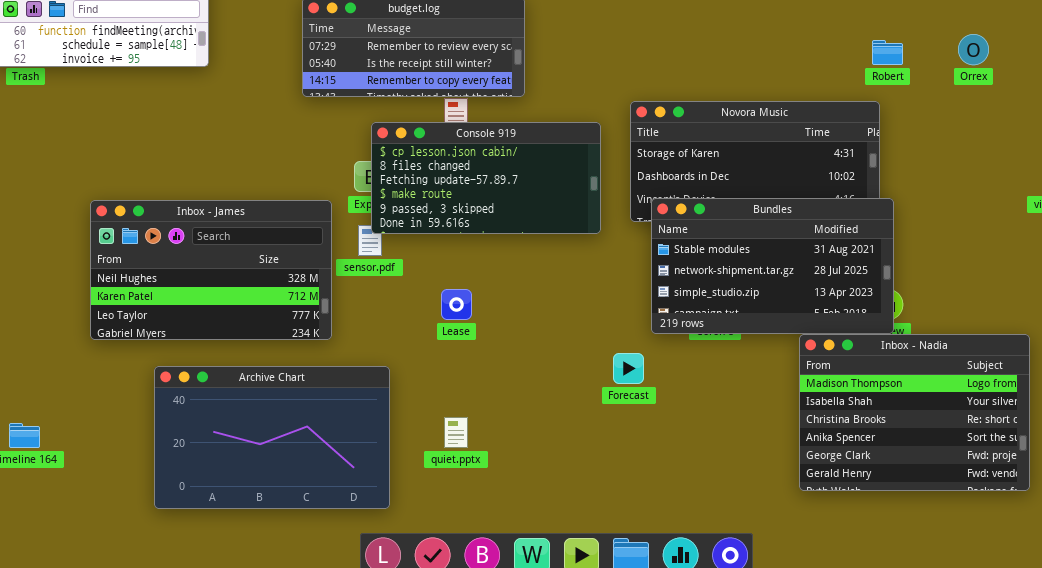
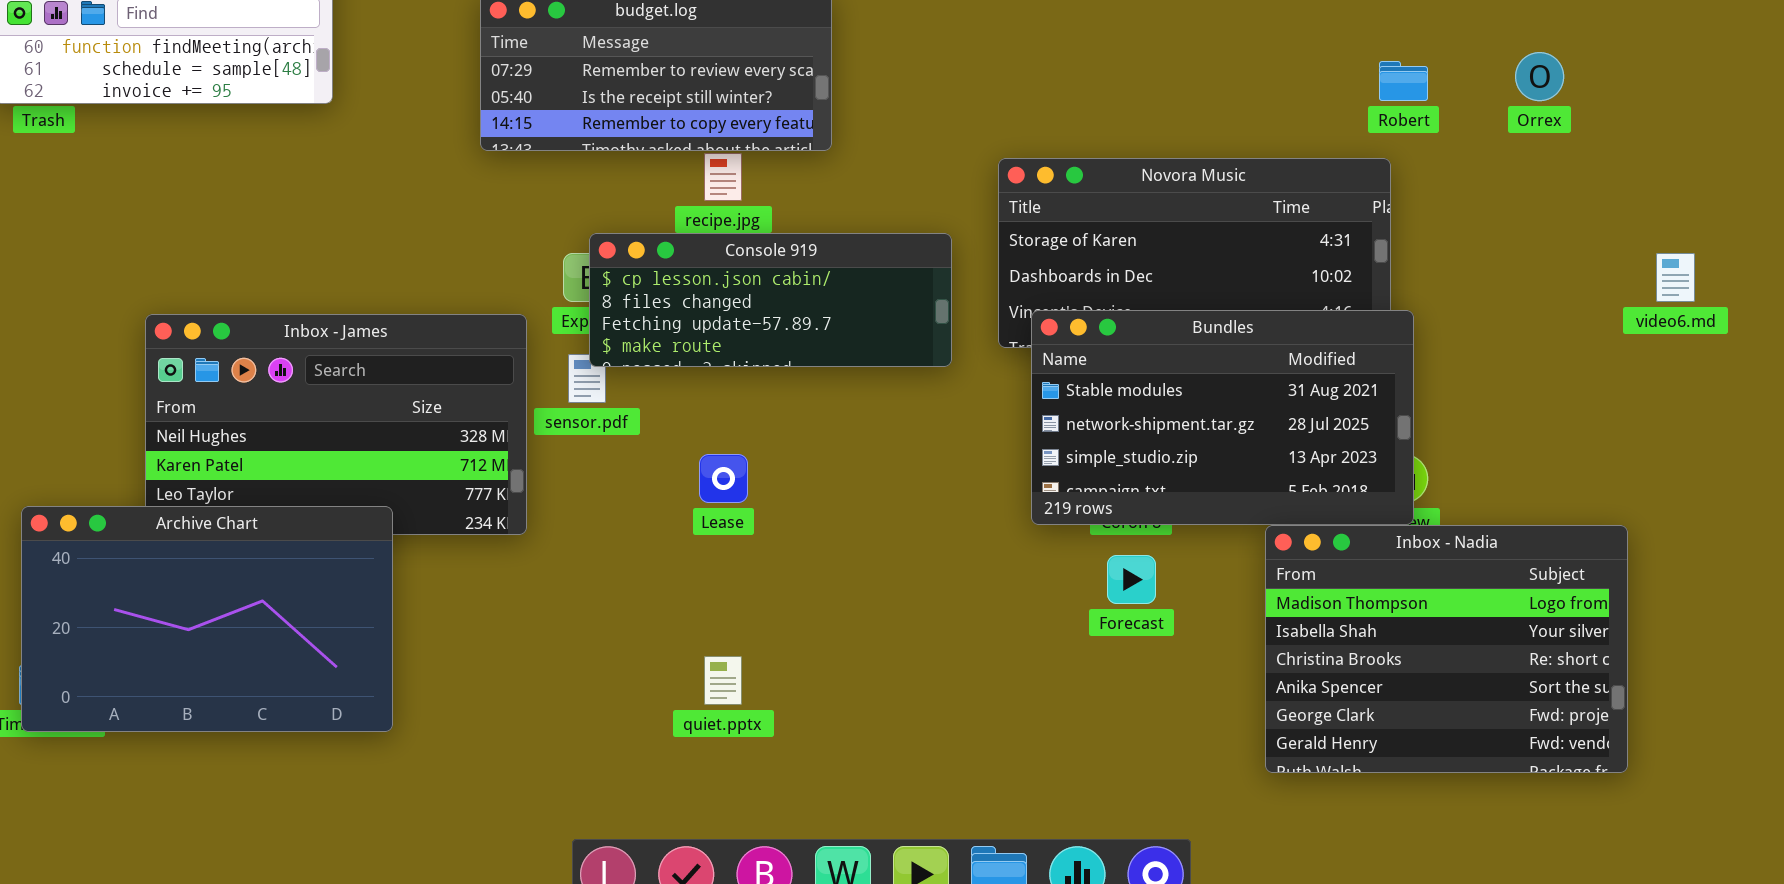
Console 919: [371,122,601,234] -> [589,233,952,367], resized
Forecast: [613,353,644,384] -> [1107,555,1156,604], moved
Archive Chart: [154,366,390,509] -> [21,506,393,732], moved

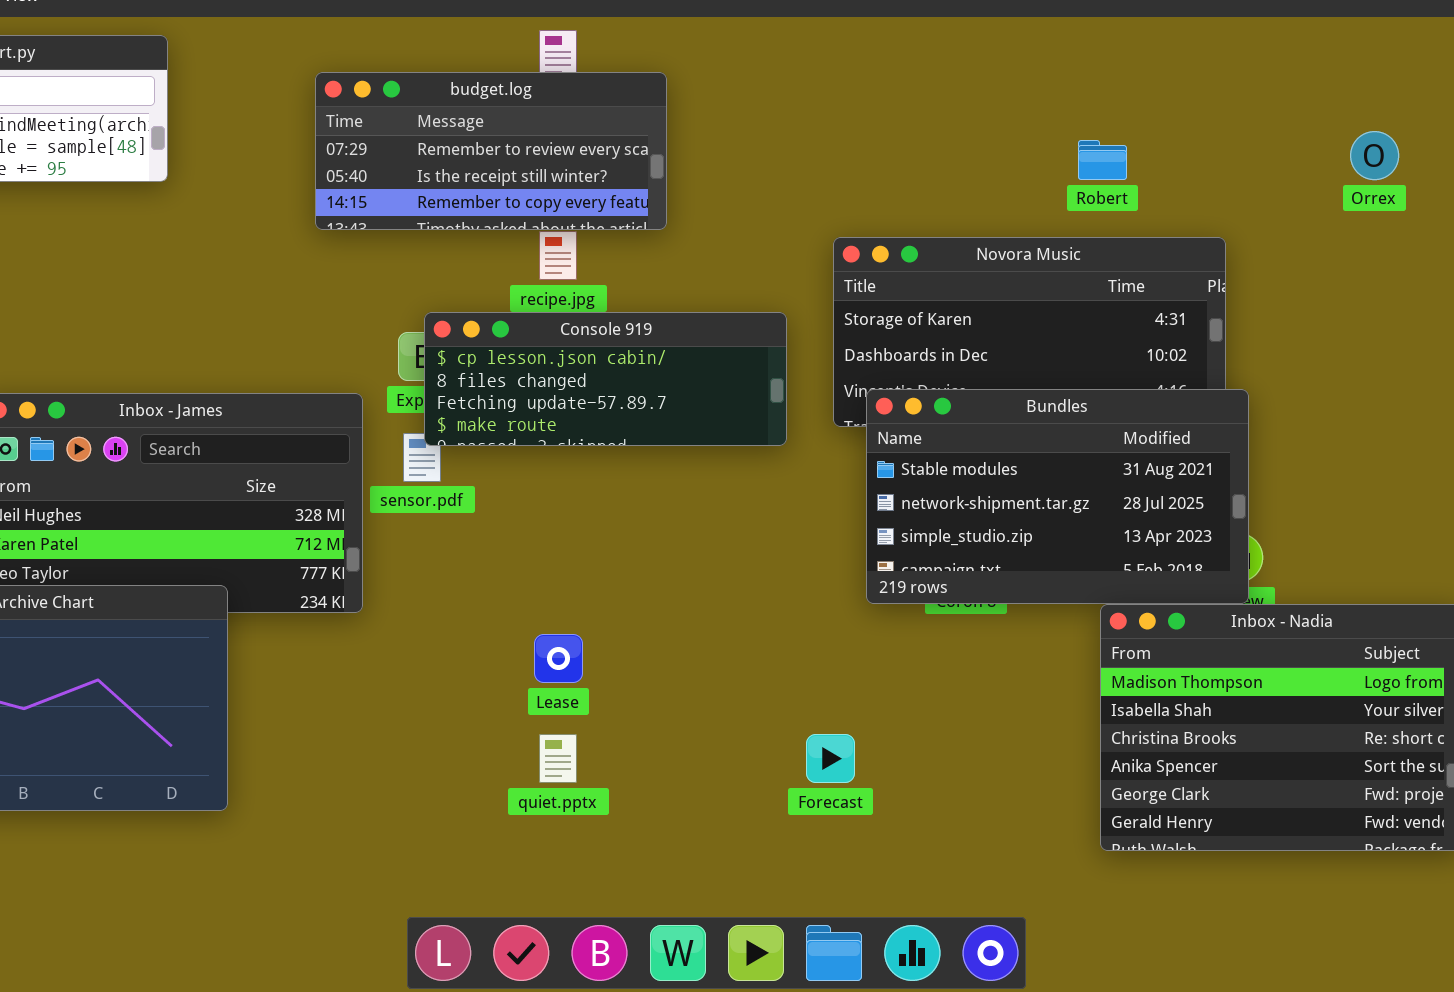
Robert: [1379,61,1428,101] -> [1078,140,1127,180], moved
Lease: [699,454,748,503] -> [534,634,583,683], moved
Forecast: [1107,555,1156,604] -> [806,734,855,783], moved

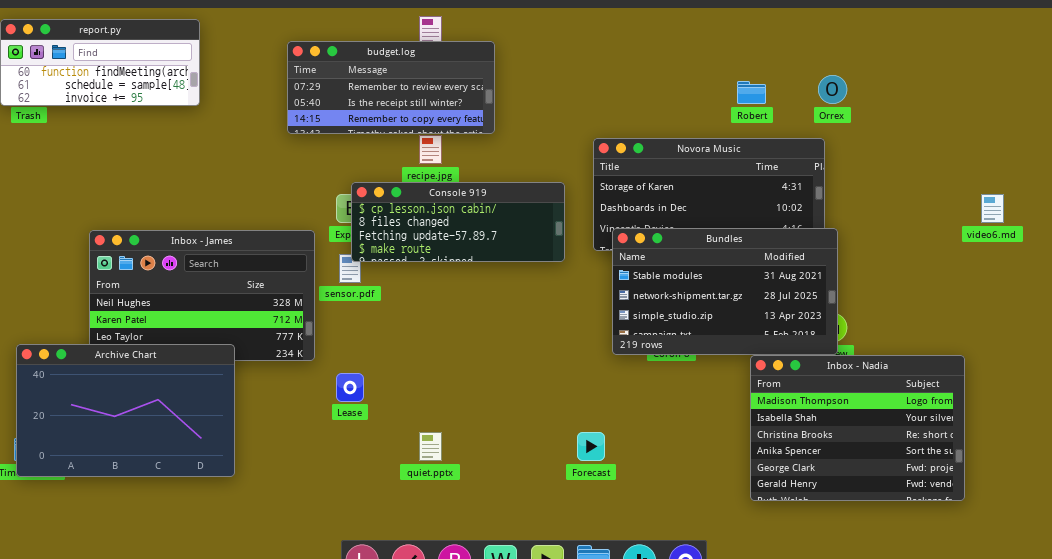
Orrex: [1350,131,1399,180] -> [818,75,847,104], moved
Lease: [534,634,583,683] -> [336,373,364,402], moved

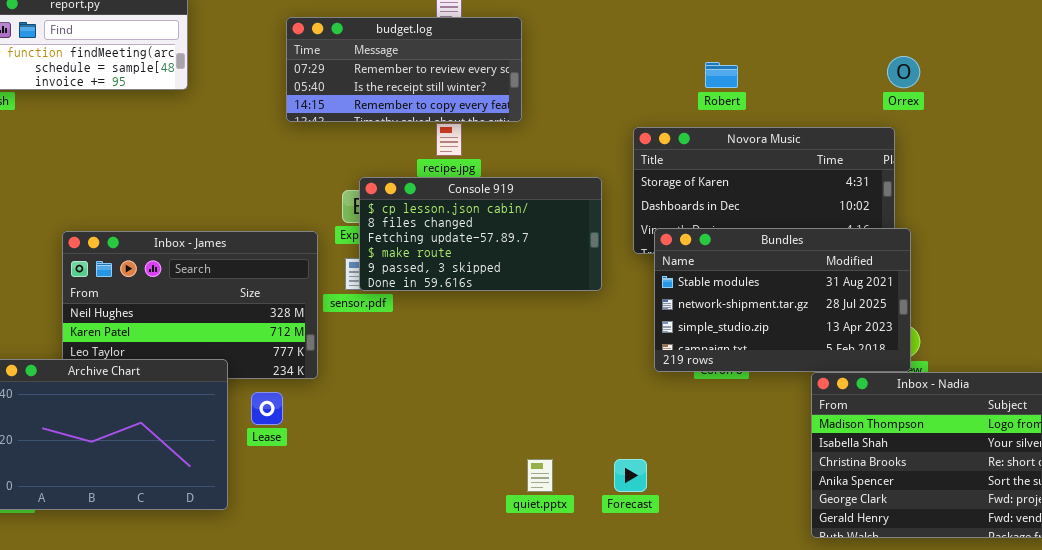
Robert: [737,81,766,104] -> [705,62,738,88], moved
Console 919: [351,182,565,262] -> [359,177,602,291], resized
Lease: [336,373,364,402] -> [251,392,283,425], moved
quiet.pptx: [419,432,442,461] -> [527,459,553,492], moved

